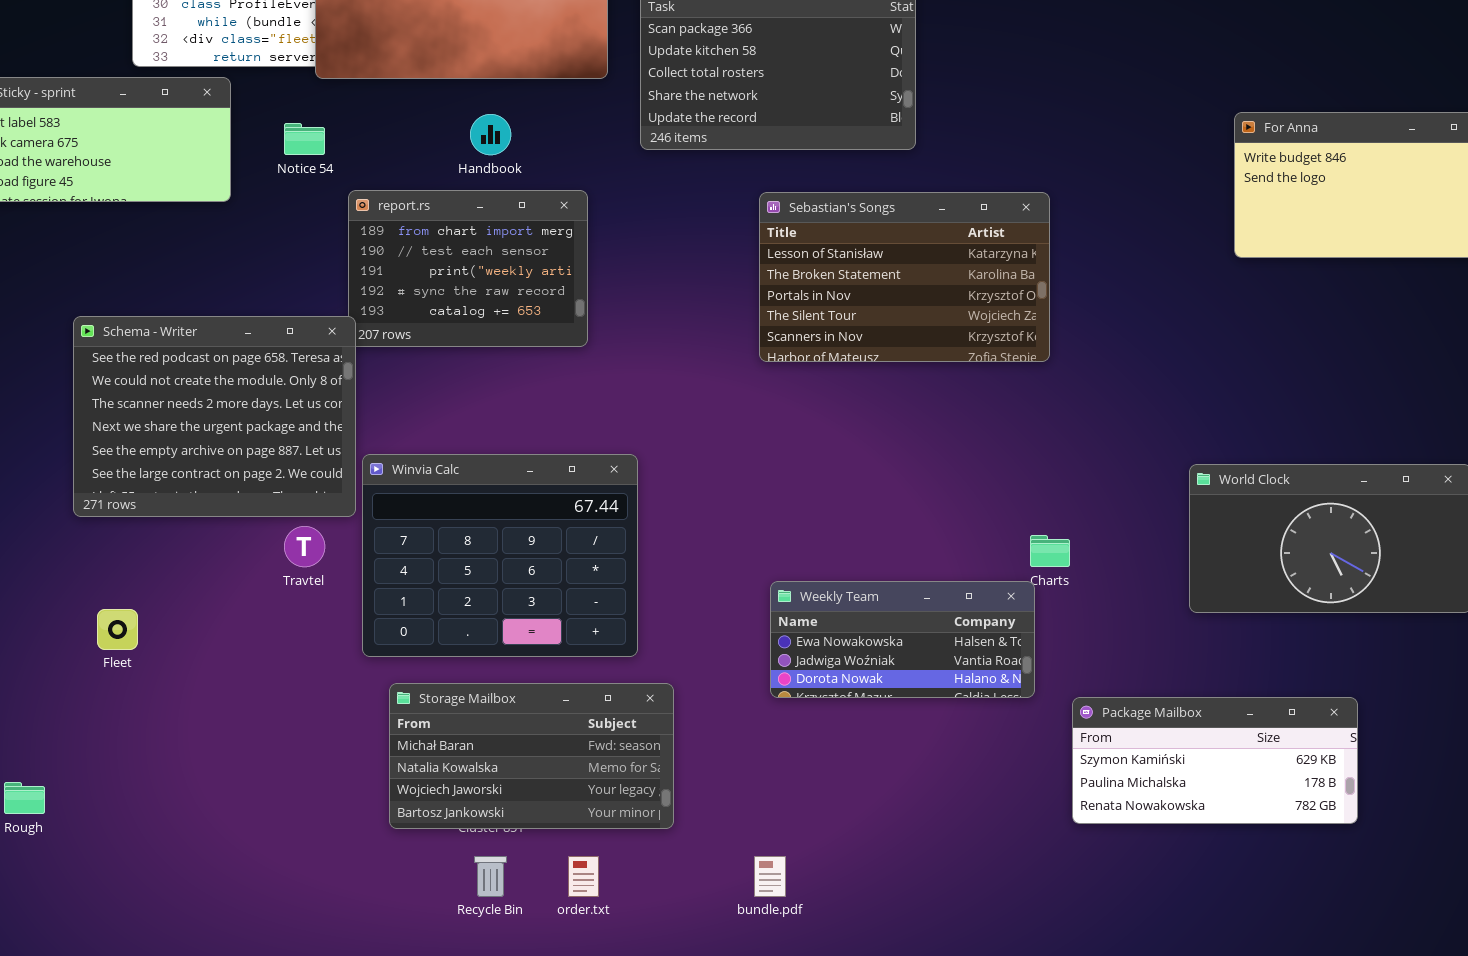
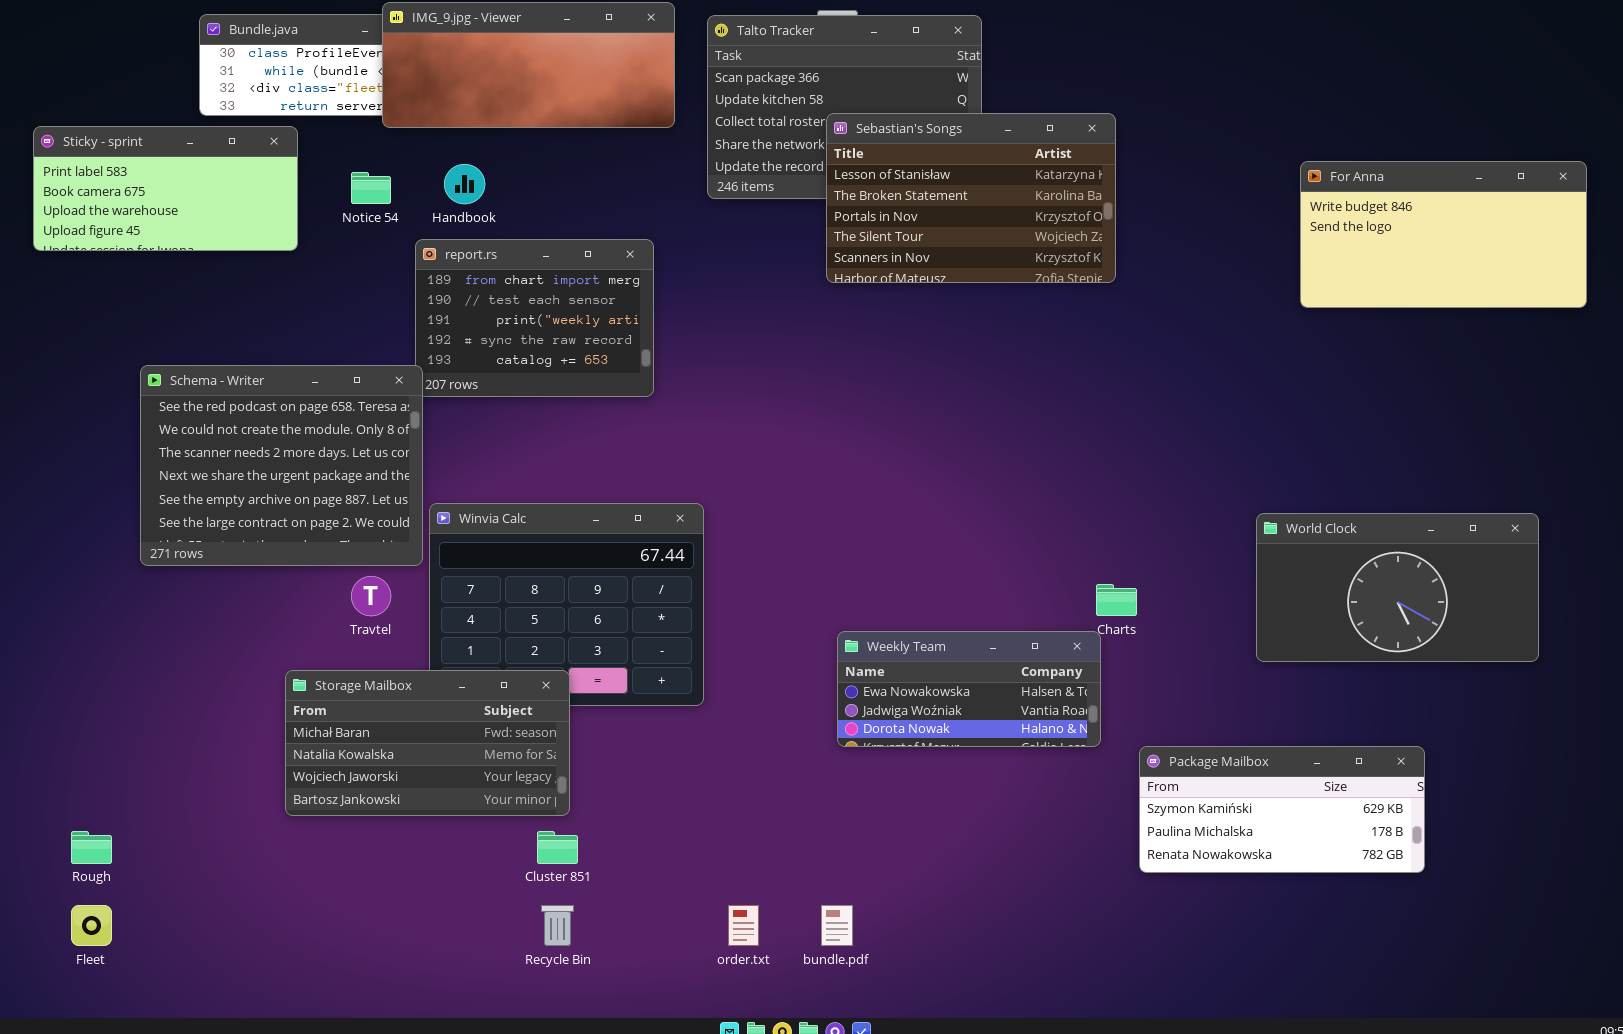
Handbook: [470,114,511,155] -> [444,164,485,204], moved
Sebastian's Songs: [759,192,1050,362] -> [826,113,1116,283], moved
Fleet: [97,609,138,650] -> [71,905,112,946], moved
Storage Mailbox: [389,683,674,829] -> [285,670,570,816], moved
order.txt: [568,856,599,897] -> [728,905,759,946], moved

